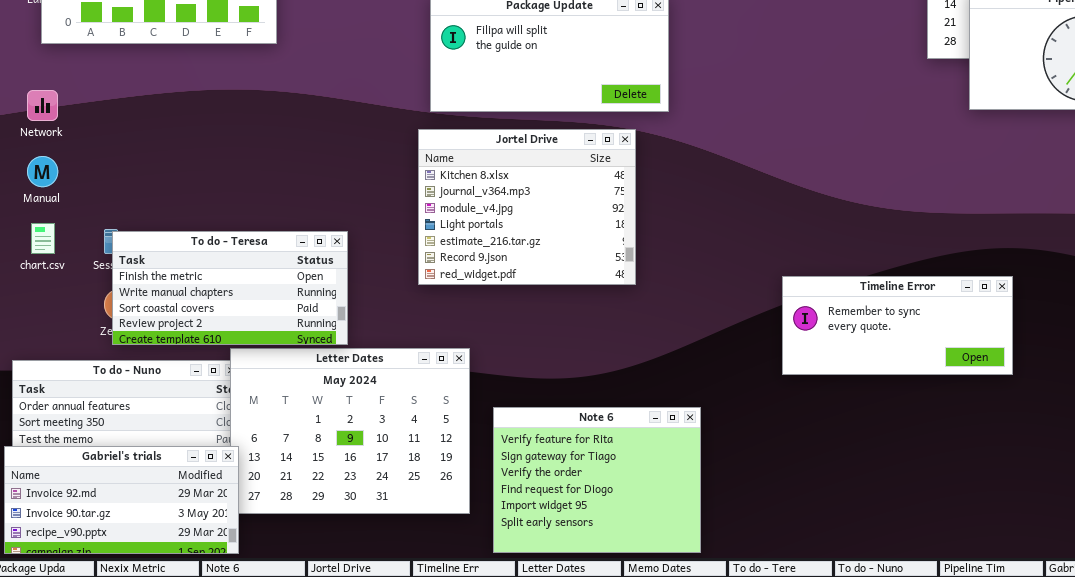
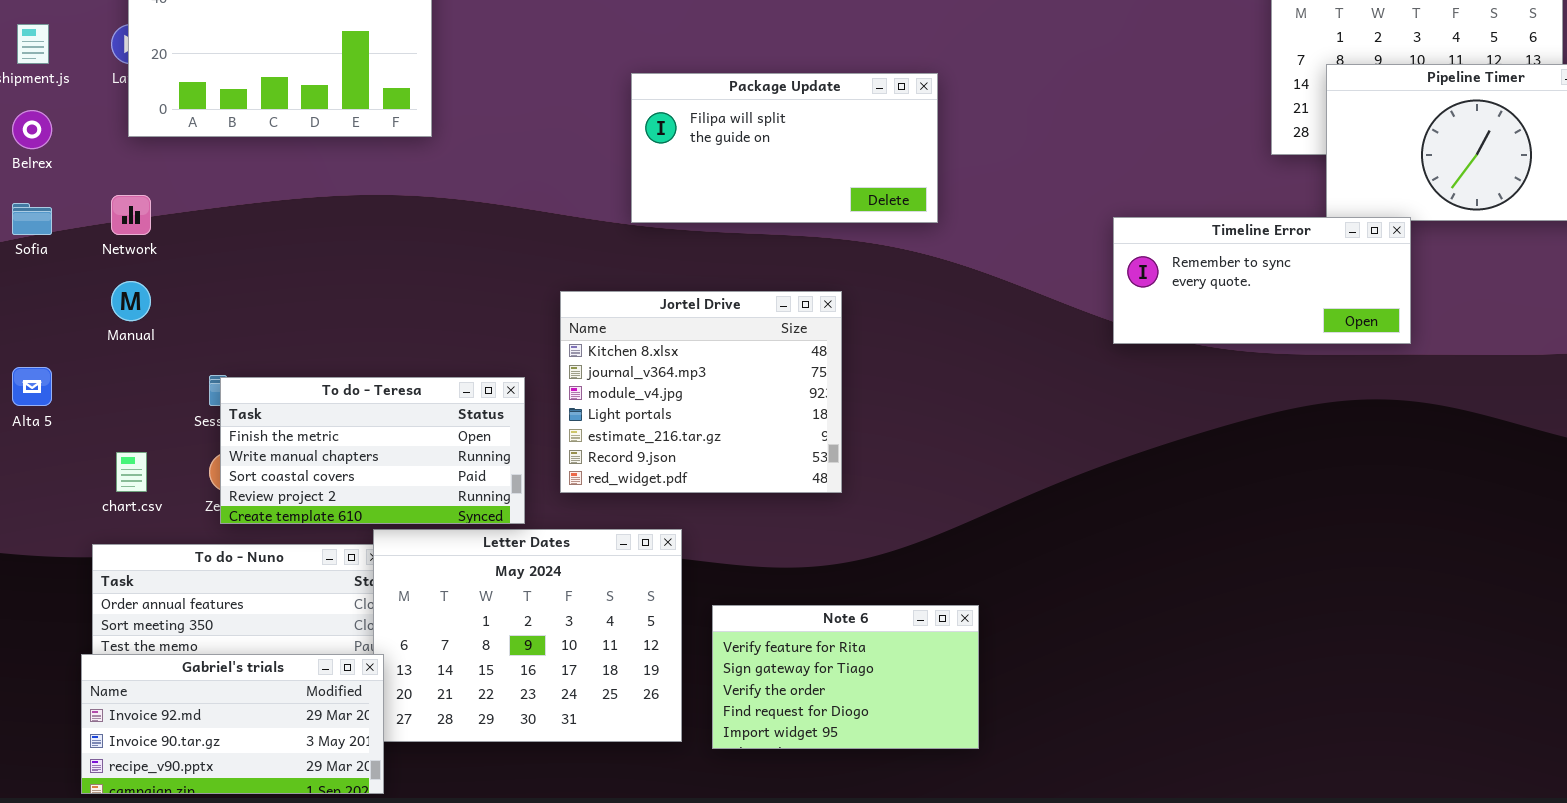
Jortel Drive: [418,129,636,285] -> [560,291,842,493], moved
chart.csv: [31,223,55,254] -> [116,452,147,492], moved
Timeline Error: [782,276,1013,375] -> [1113,217,1411,344], moved
Note 6: [493,407,701,553] -> [712,605,979,749], resized

